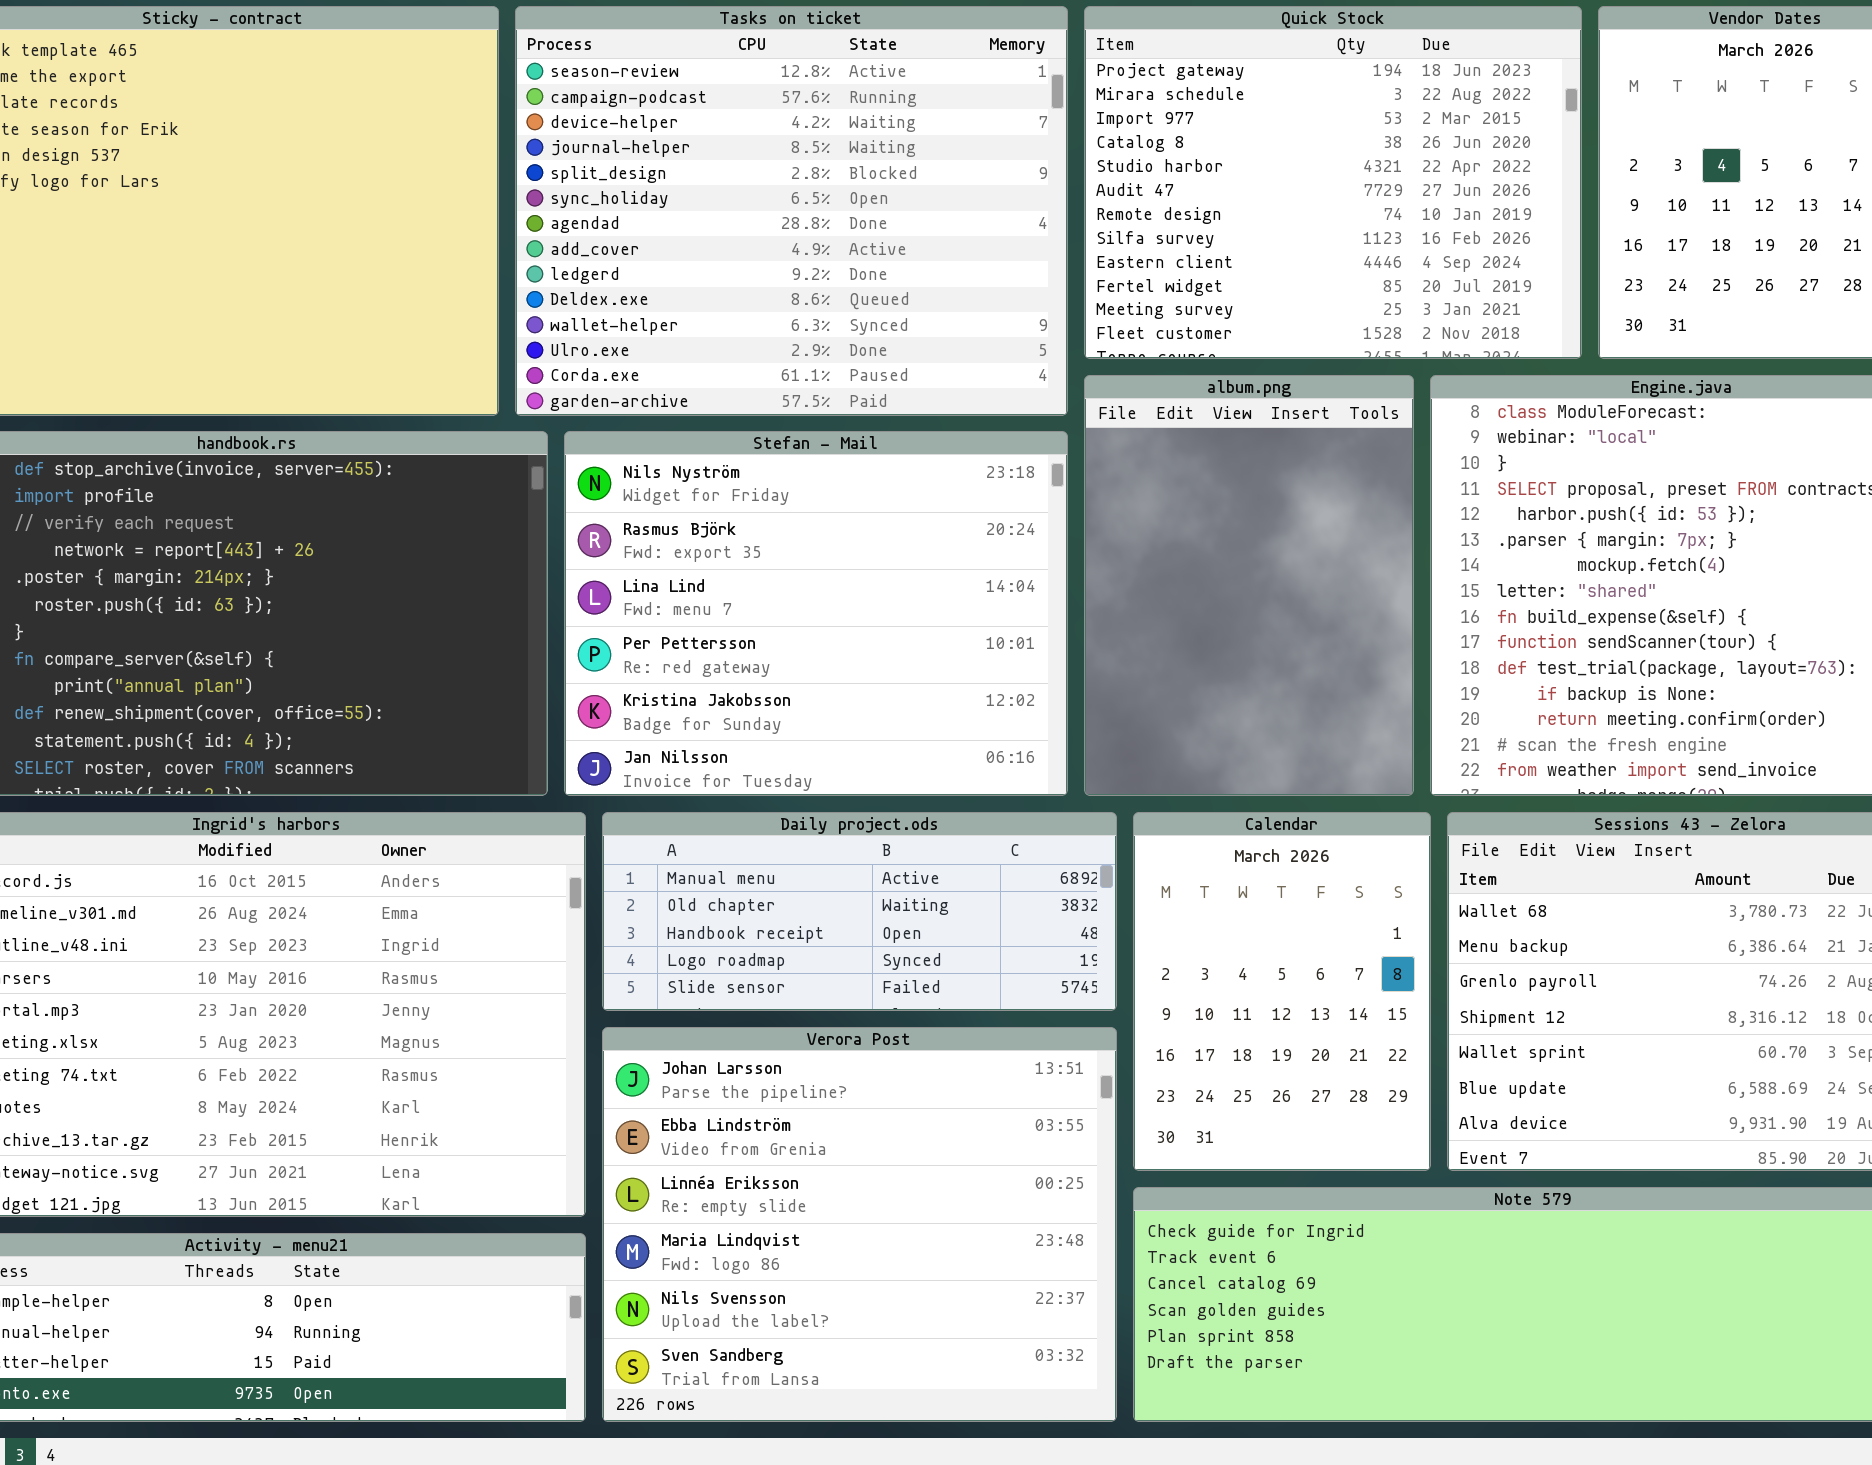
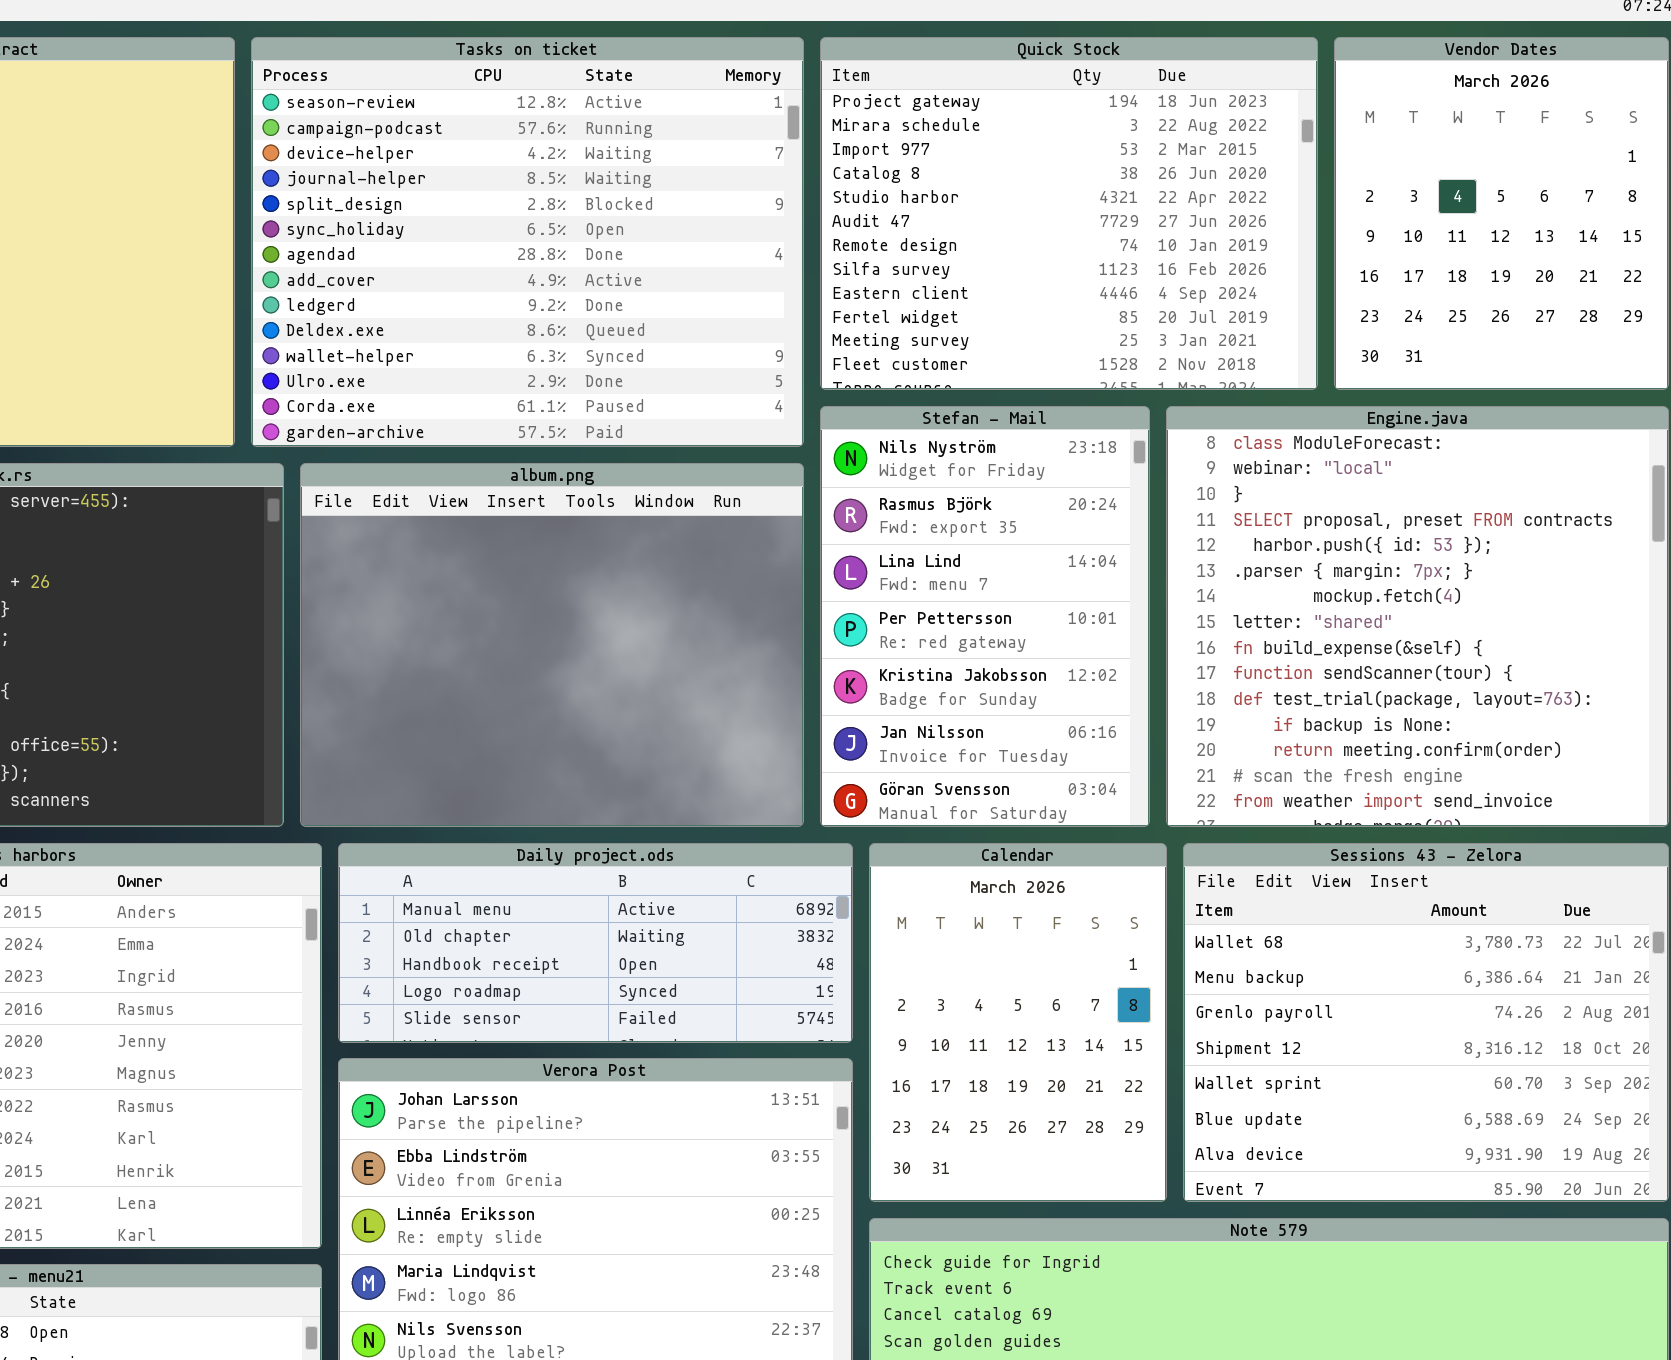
album.png: [1084,375,1414,796] -> [300,463,804,827], moved, resized
Stefan - Mail: [564,431,1068,796] -> [820,406,1150,827], moved, resized

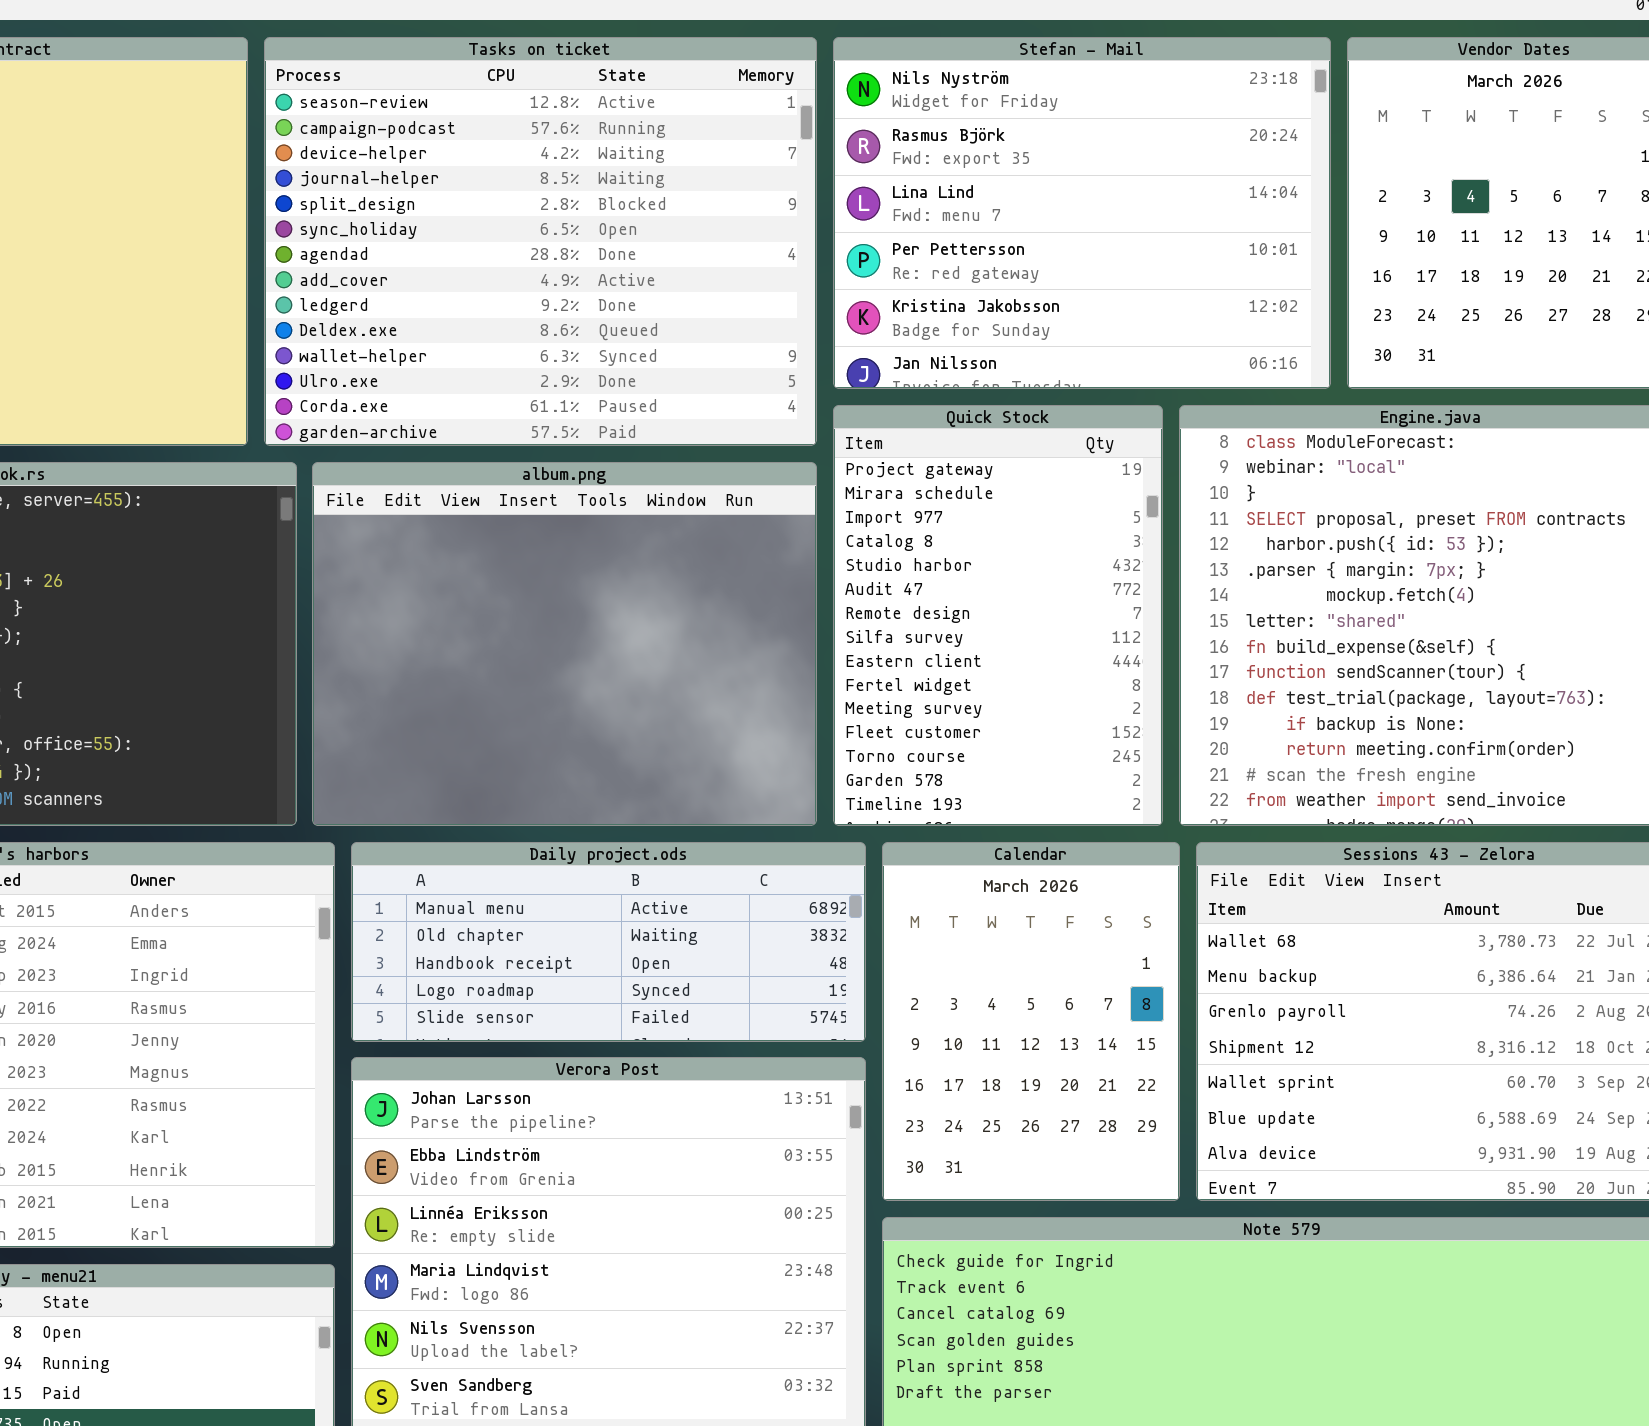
Quick Stock: [820,37,1318,390] -> [833,405,1163,826], moved, resized
Stefan - Mail: [820,406,1150,827] -> [833,37,1331,389], moved, resized

